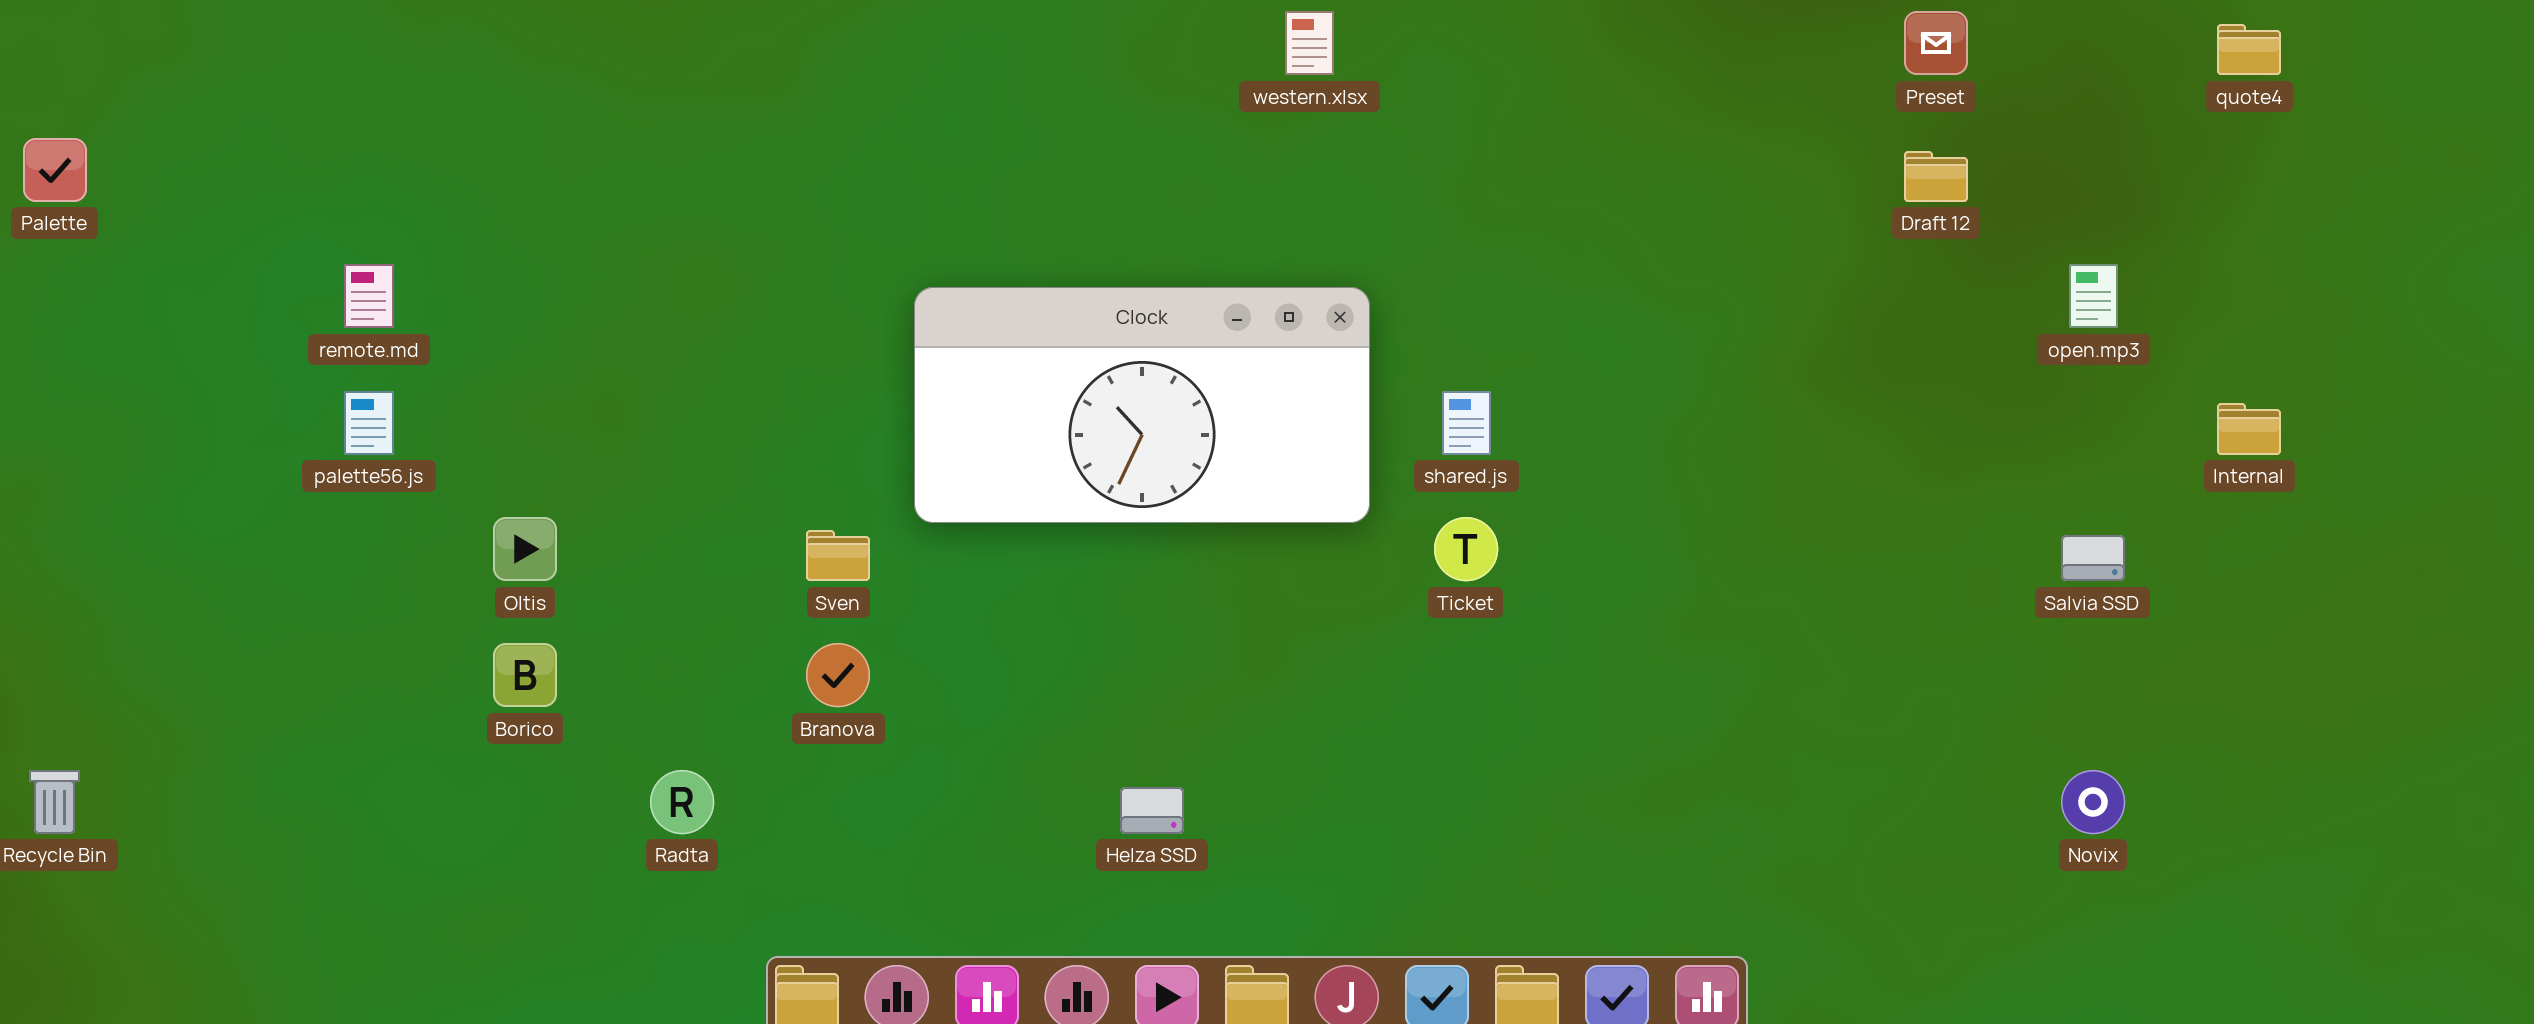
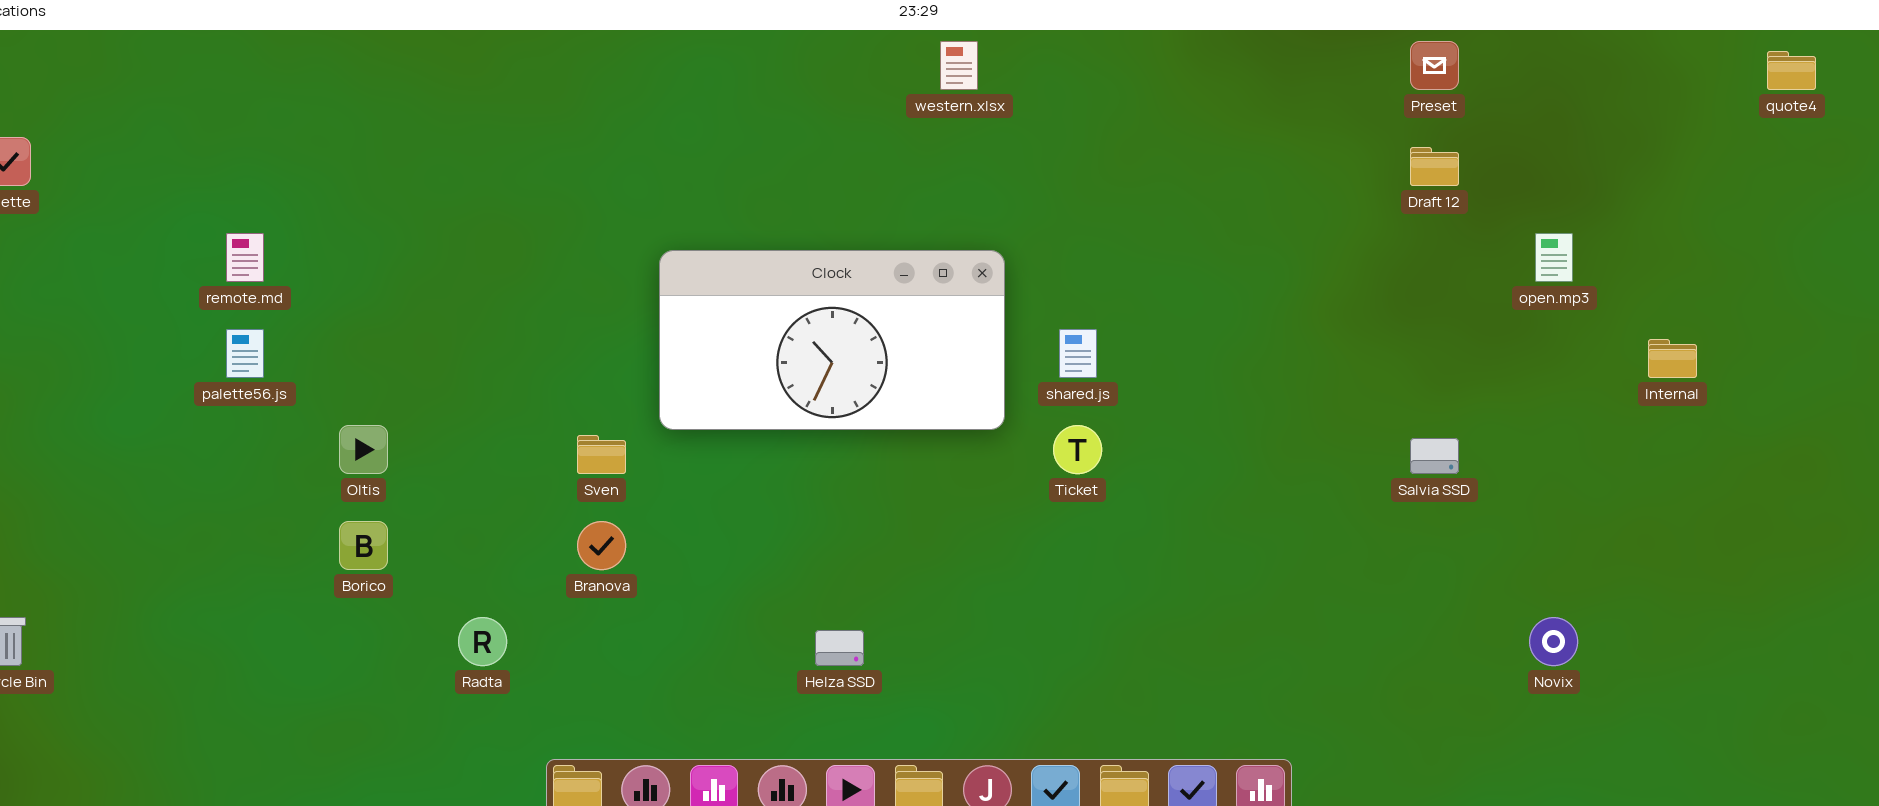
quote4: [2217,24,2281,75] -> [1767,51,1816,90], moved
Salvia SSD: [2061,535,2125,581] -> [1410,438,1459,474], moved

